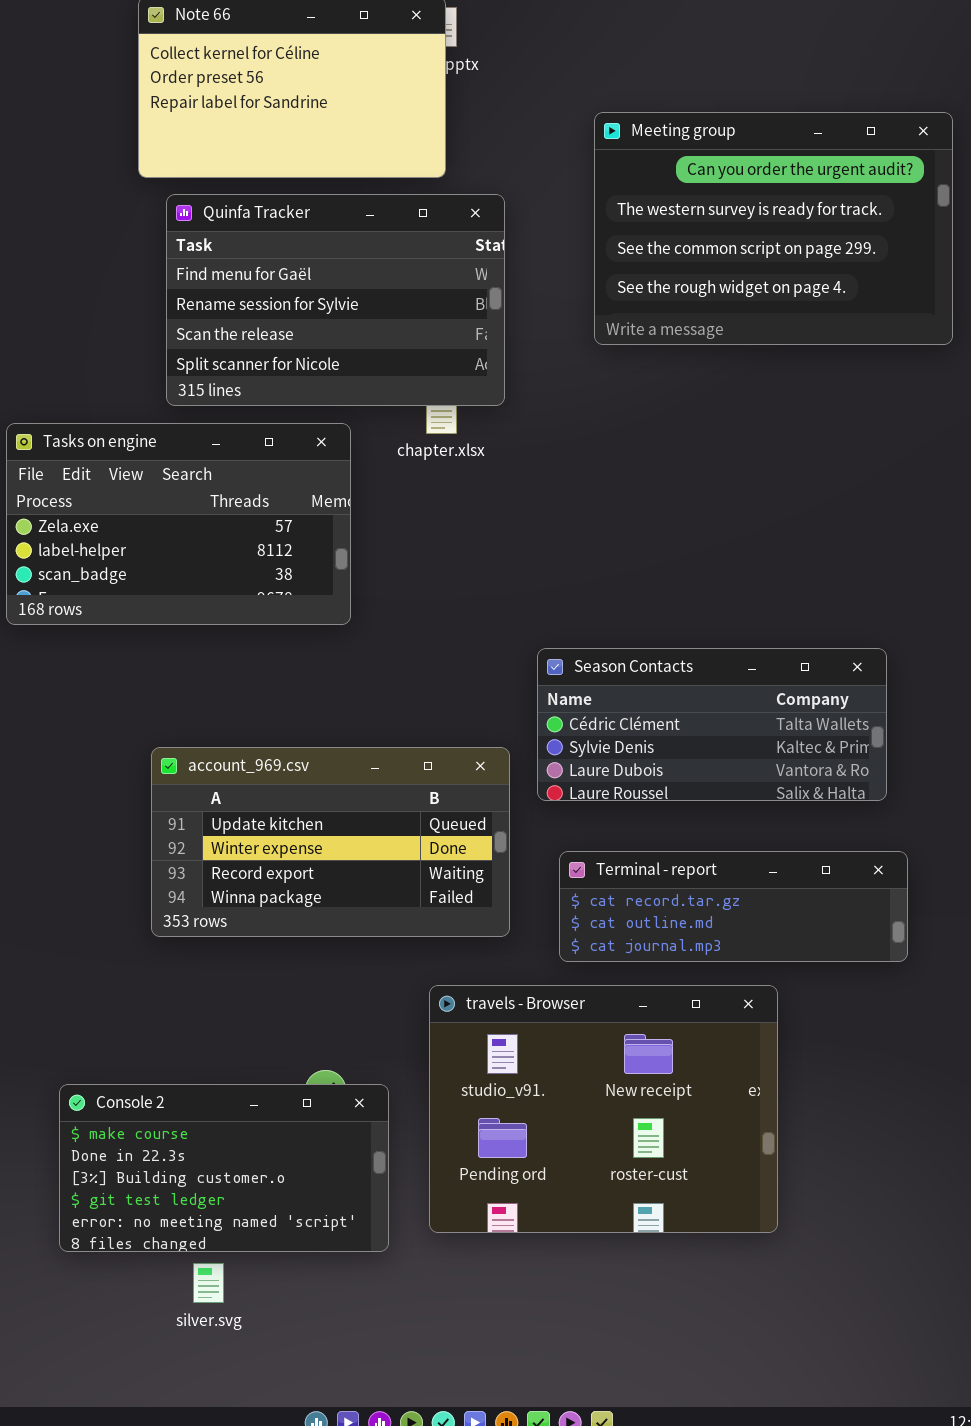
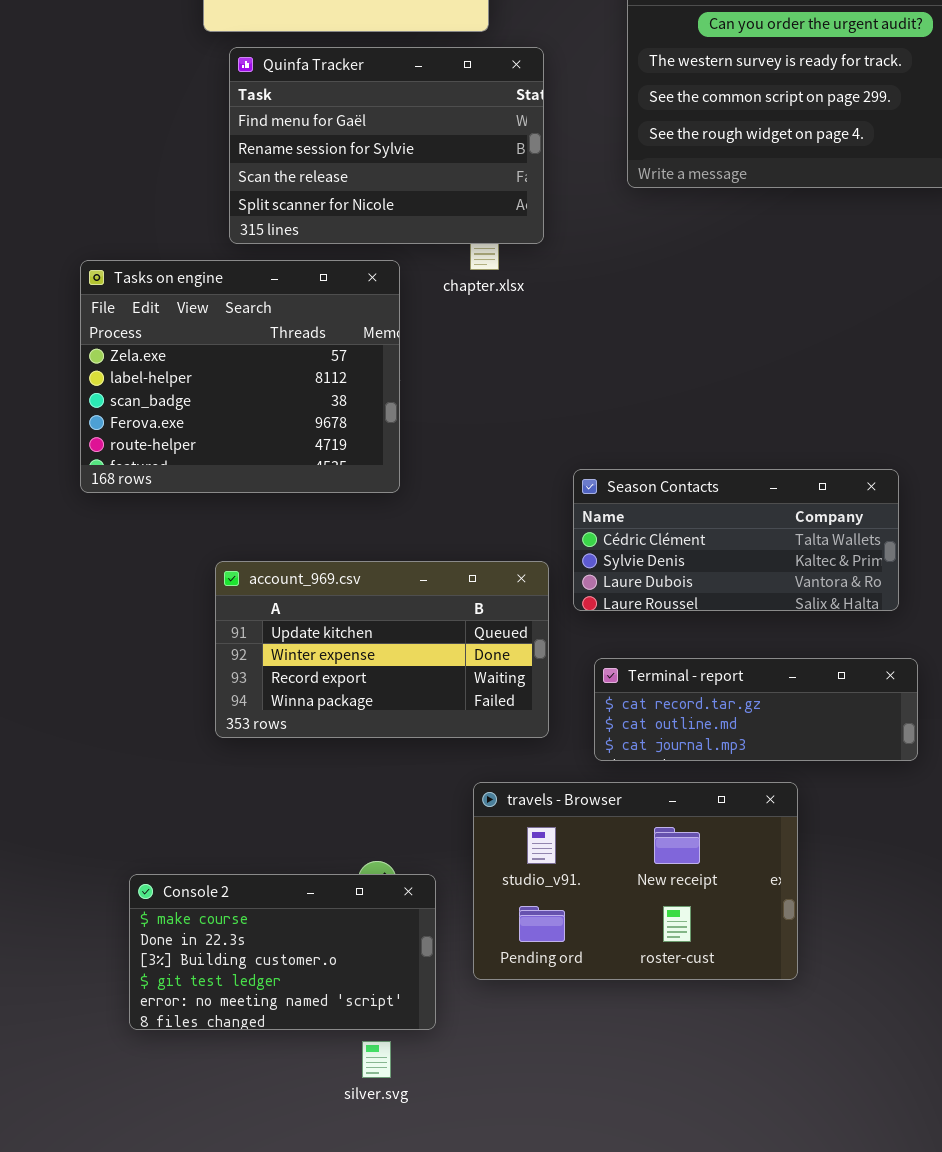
Tasks on engine: [6,423,351,625] -> [80,260,400,493], resized
travels - Browser: [429,985,778,1233] -> [473,782,798,980], resized
silver.svg: [193,1263,224,1303] -> [362,1041,391,1078], moved

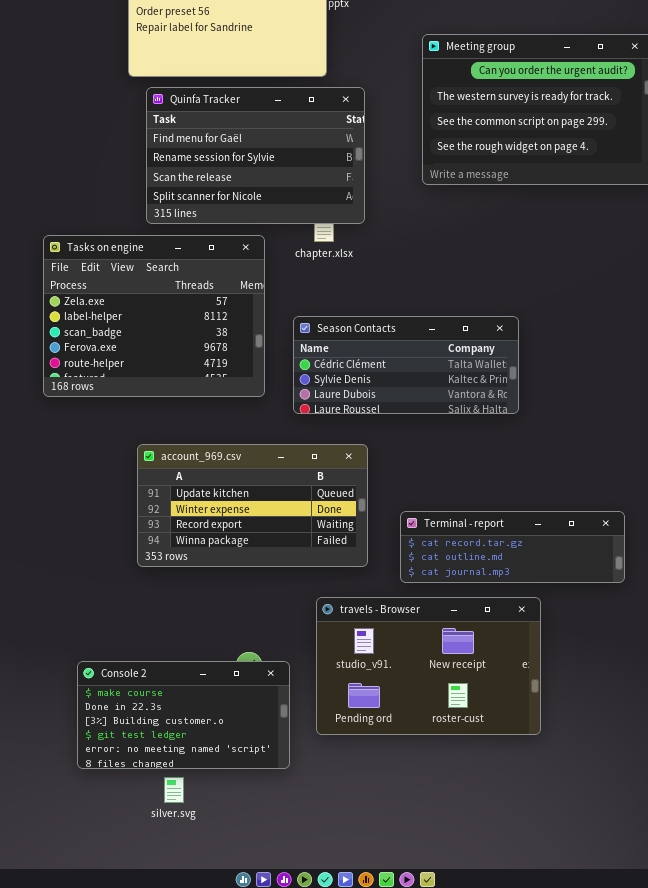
Season Contacts: [573,469,899,611] -> [293,316,519,414], moved
silver.svg: [362,1041,391,1078] -> [164,777,184,803], moved

